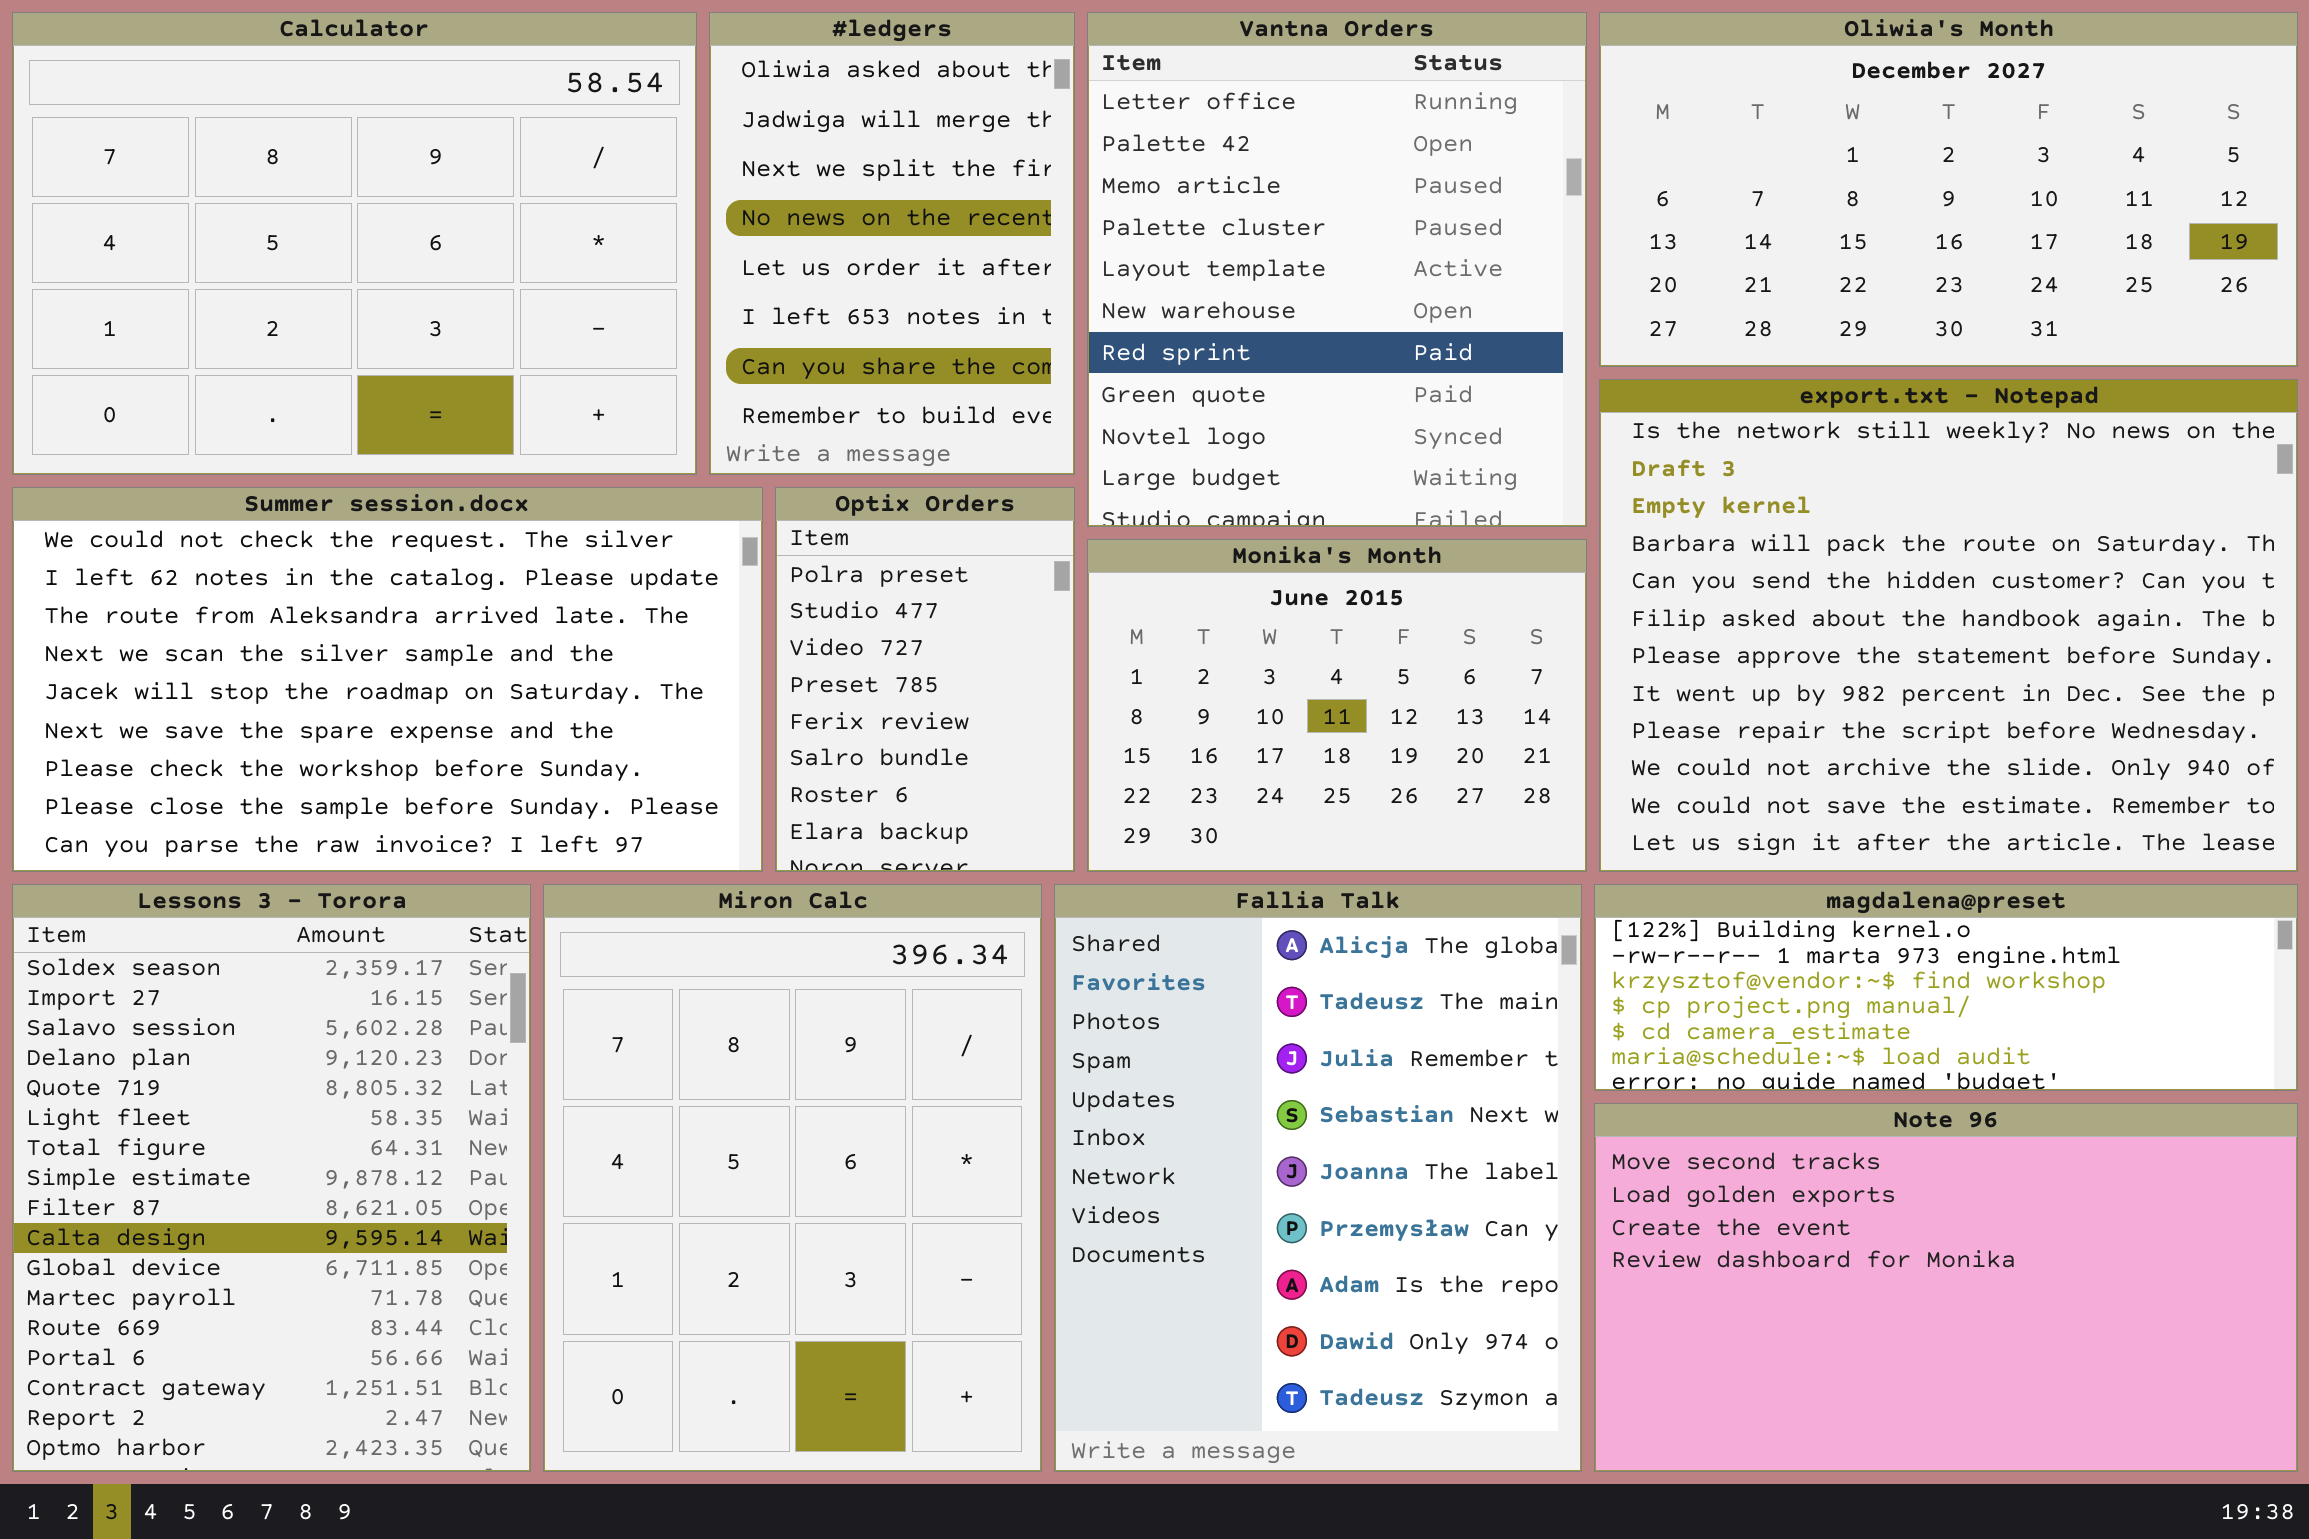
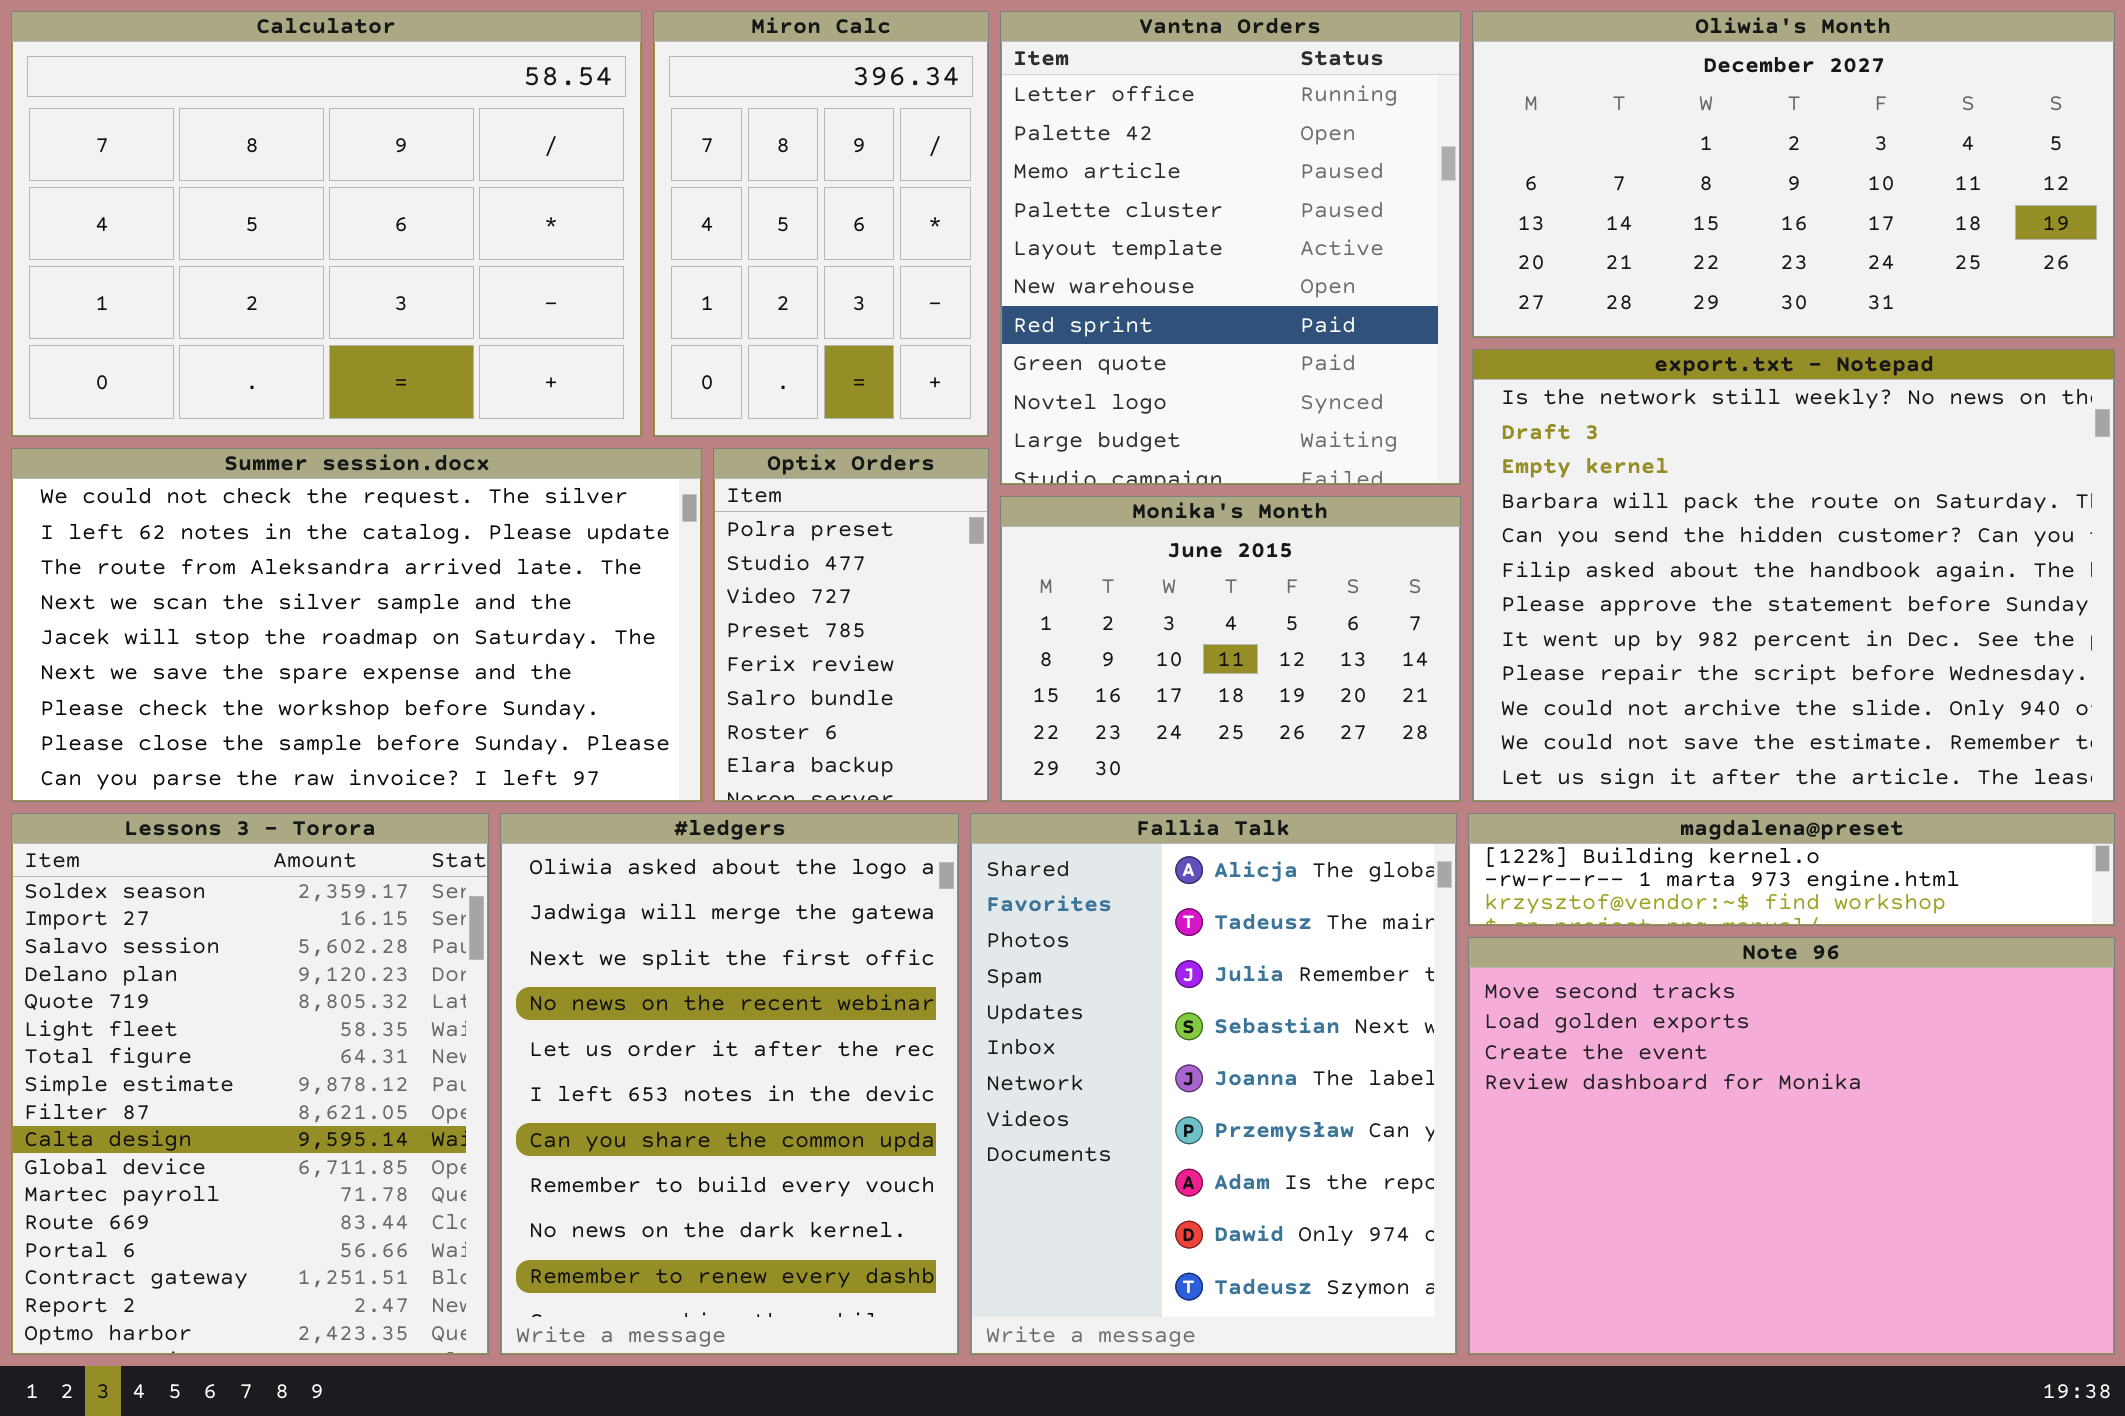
#ledgers: [709,12,1075,475] -> [500,813,959,1355], moved, resized
Miron Calc: [543,884,1042,1472] -> [653,11,989,437], moved, resized
magdalena@preset: [1594,884,2298,1091] -> [1468,813,2115,926], resized
Note 96: [1594,1103,2298,1472] -> [1468,937,2115,1355], resized

